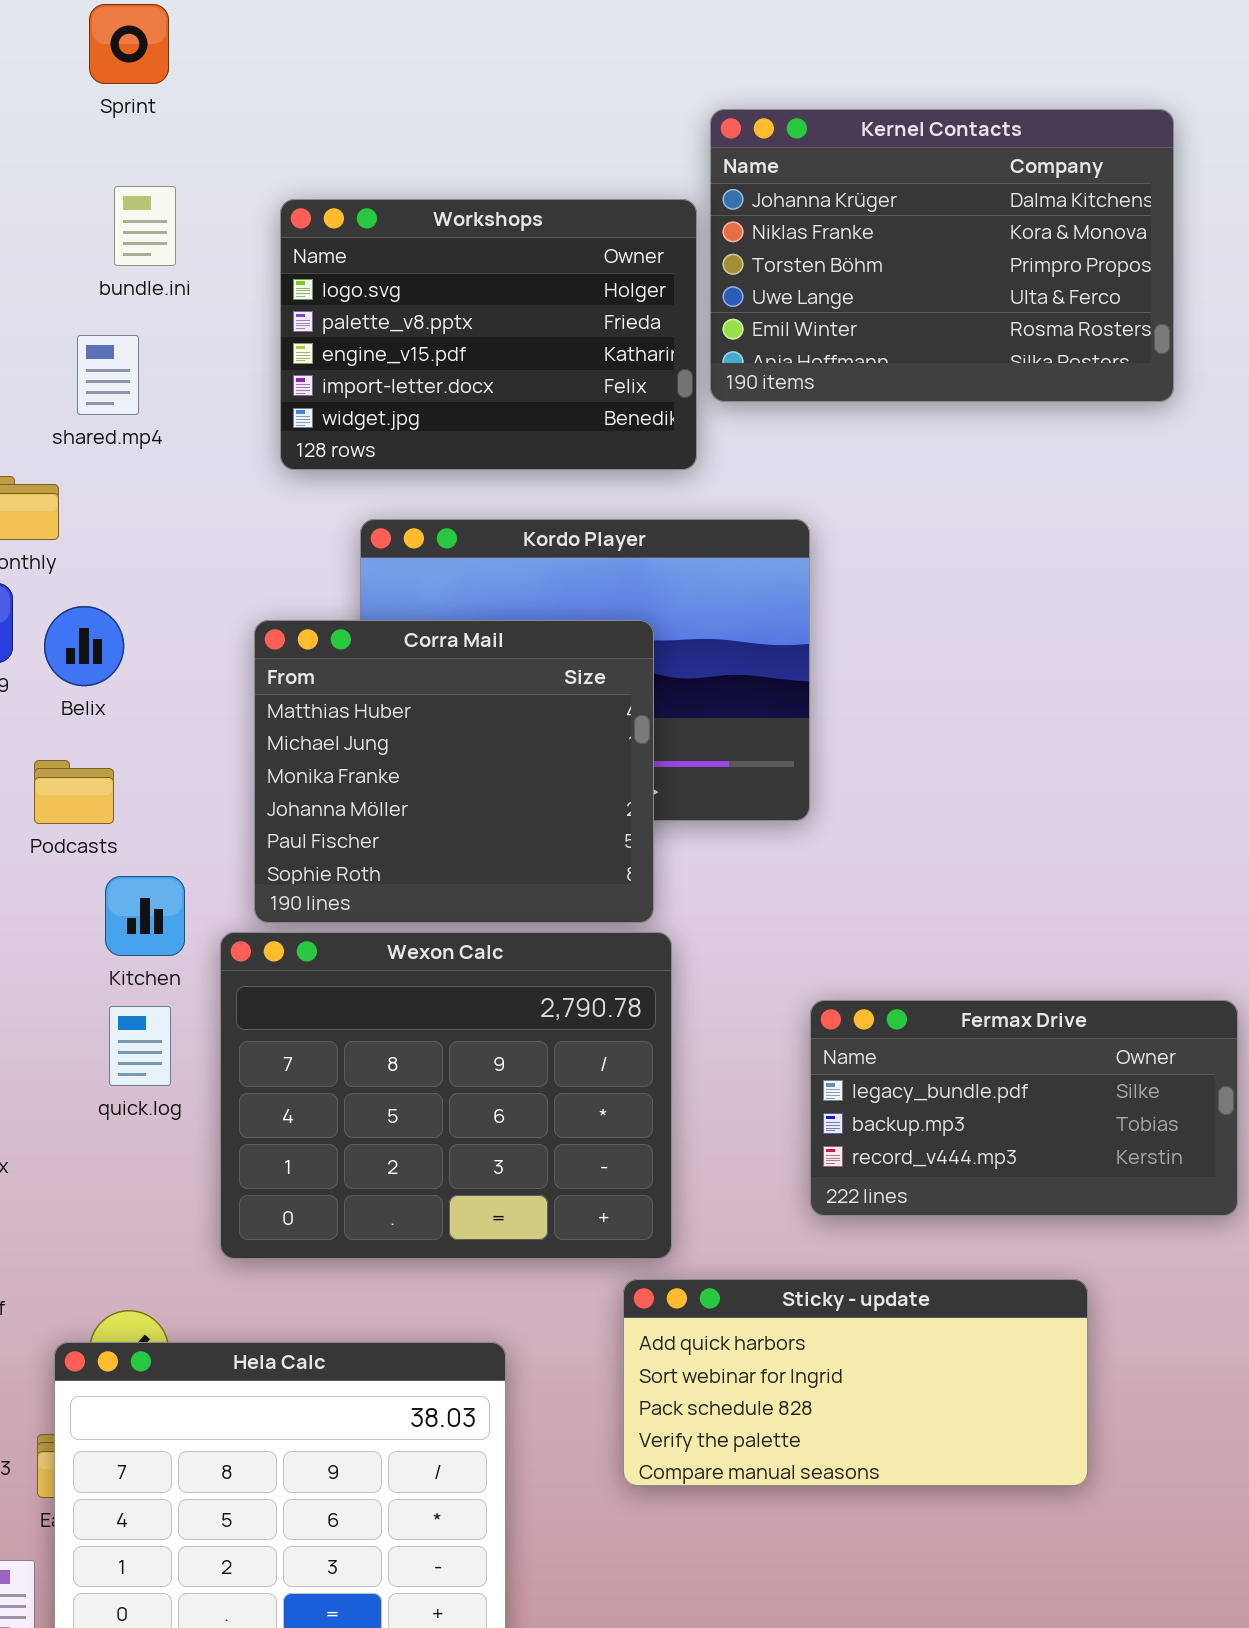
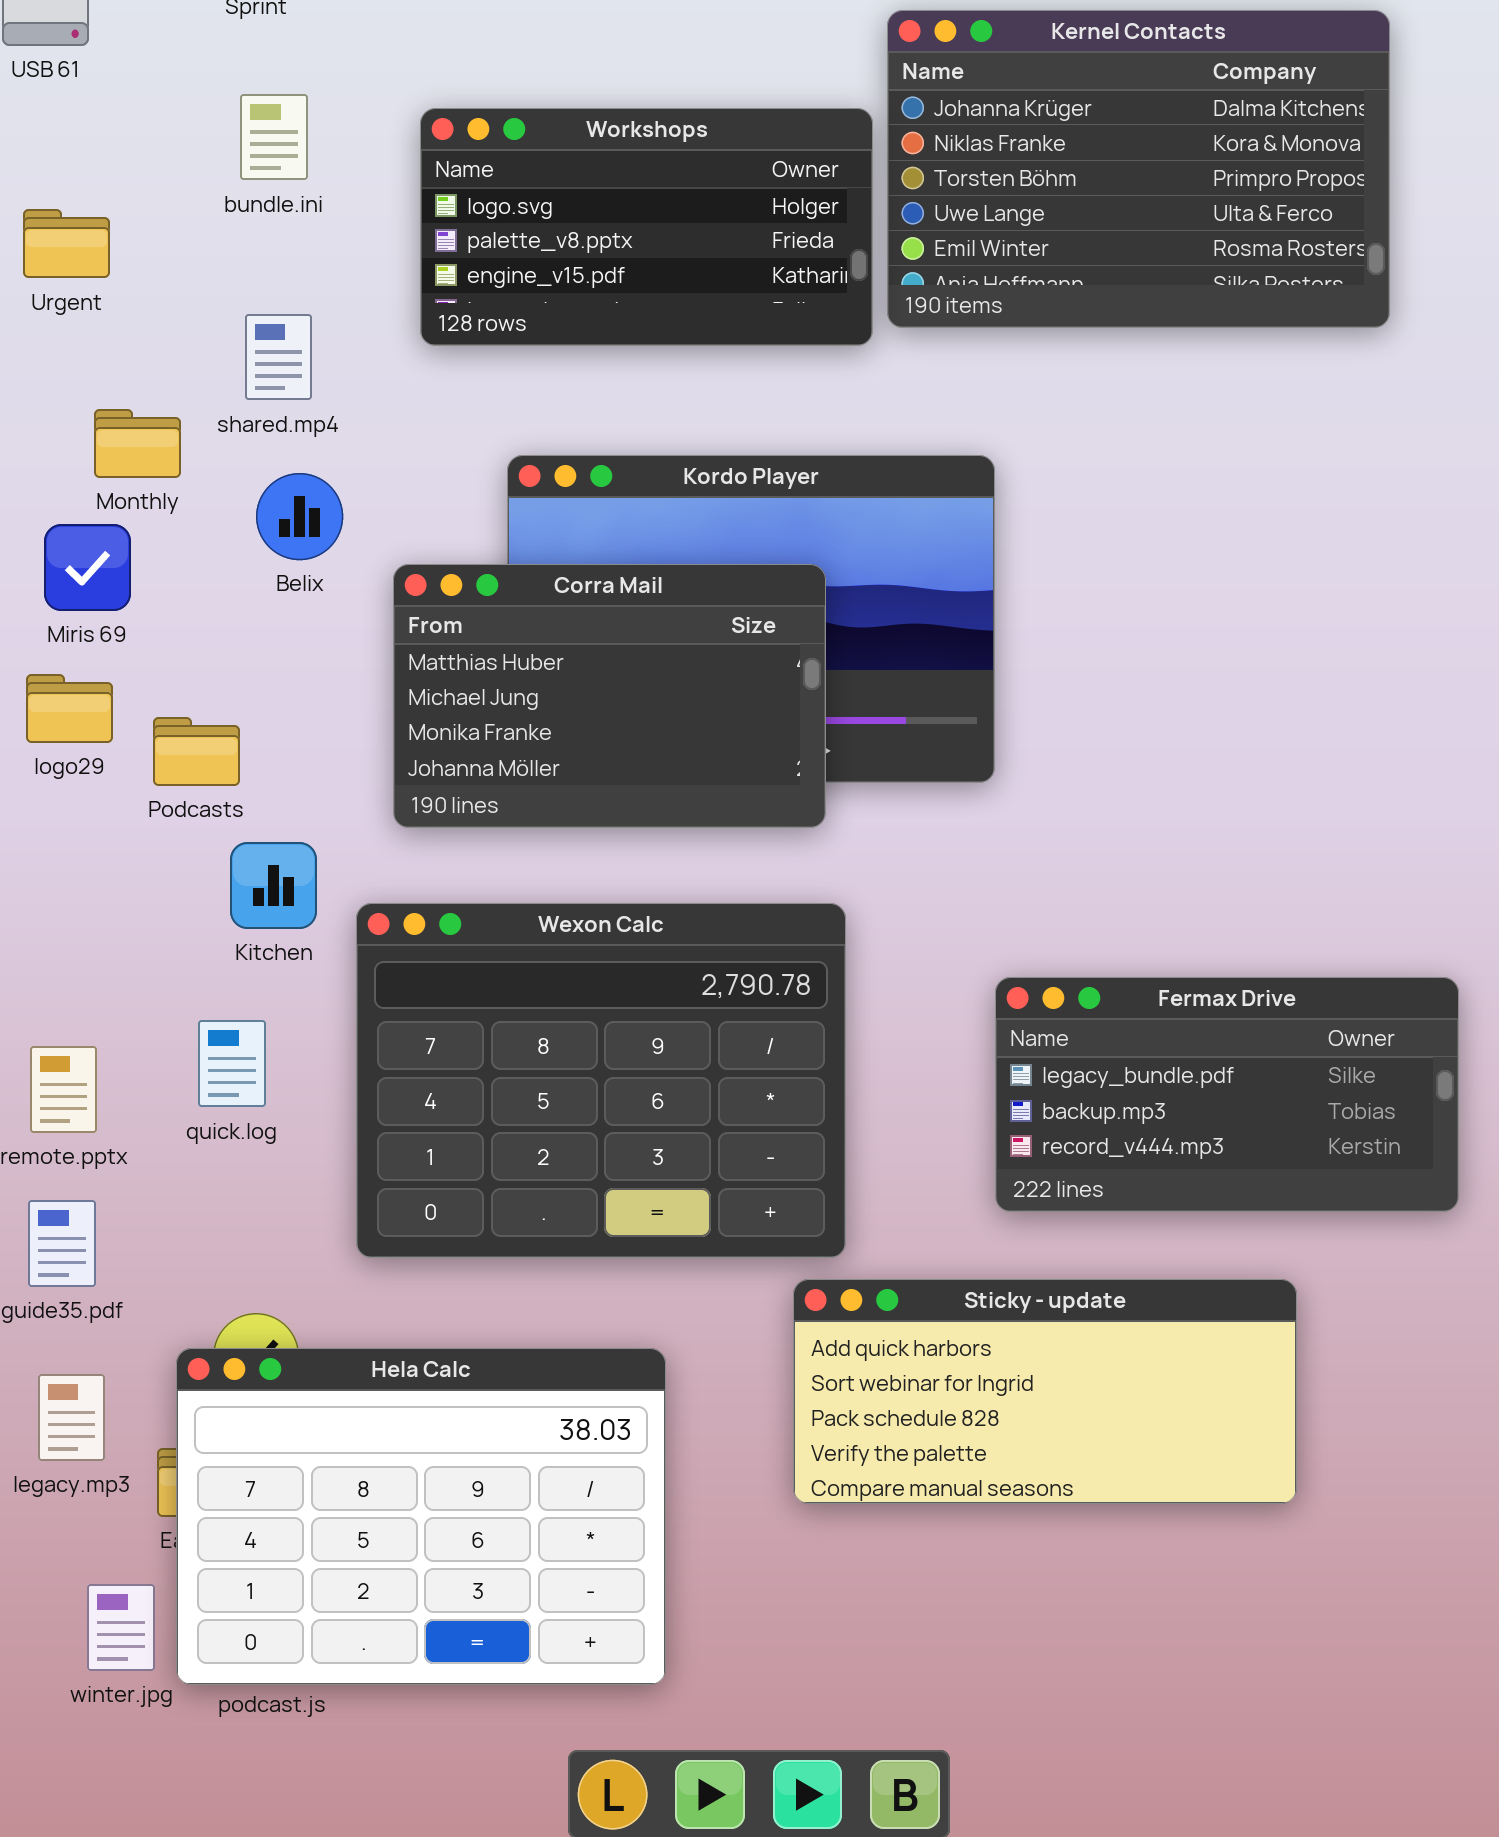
Workshops: [280,199,697,470] -> [420,108,873,346], resized
shared.mp4: [77,335,139,415] -> [245,314,312,400], moved
Belix: [44,606,124,686] -> [256,473,343,560], moved
Corra Mail: [254,620,654,923] -> [393,564,826,828], resized
quick.log: [109,1006,171,1086] -> [198,1020,266,1107], moved

